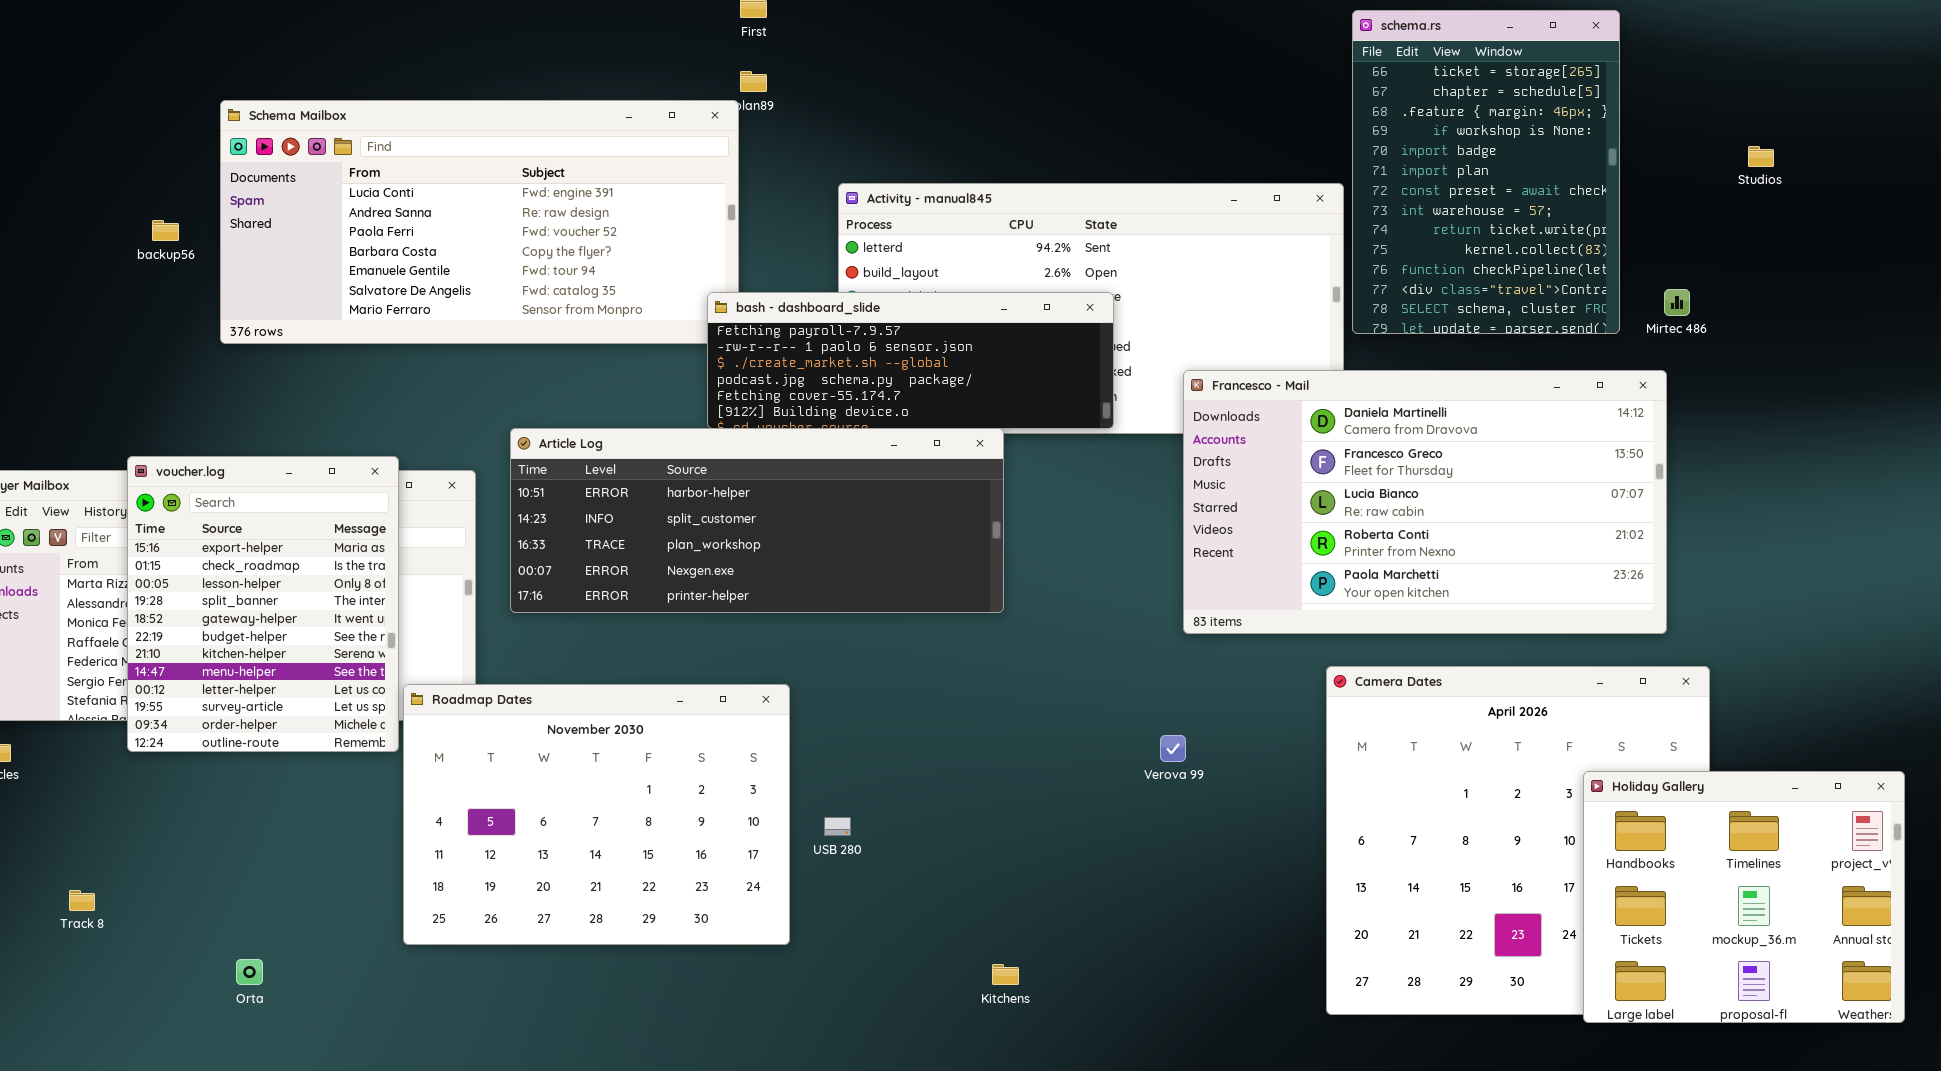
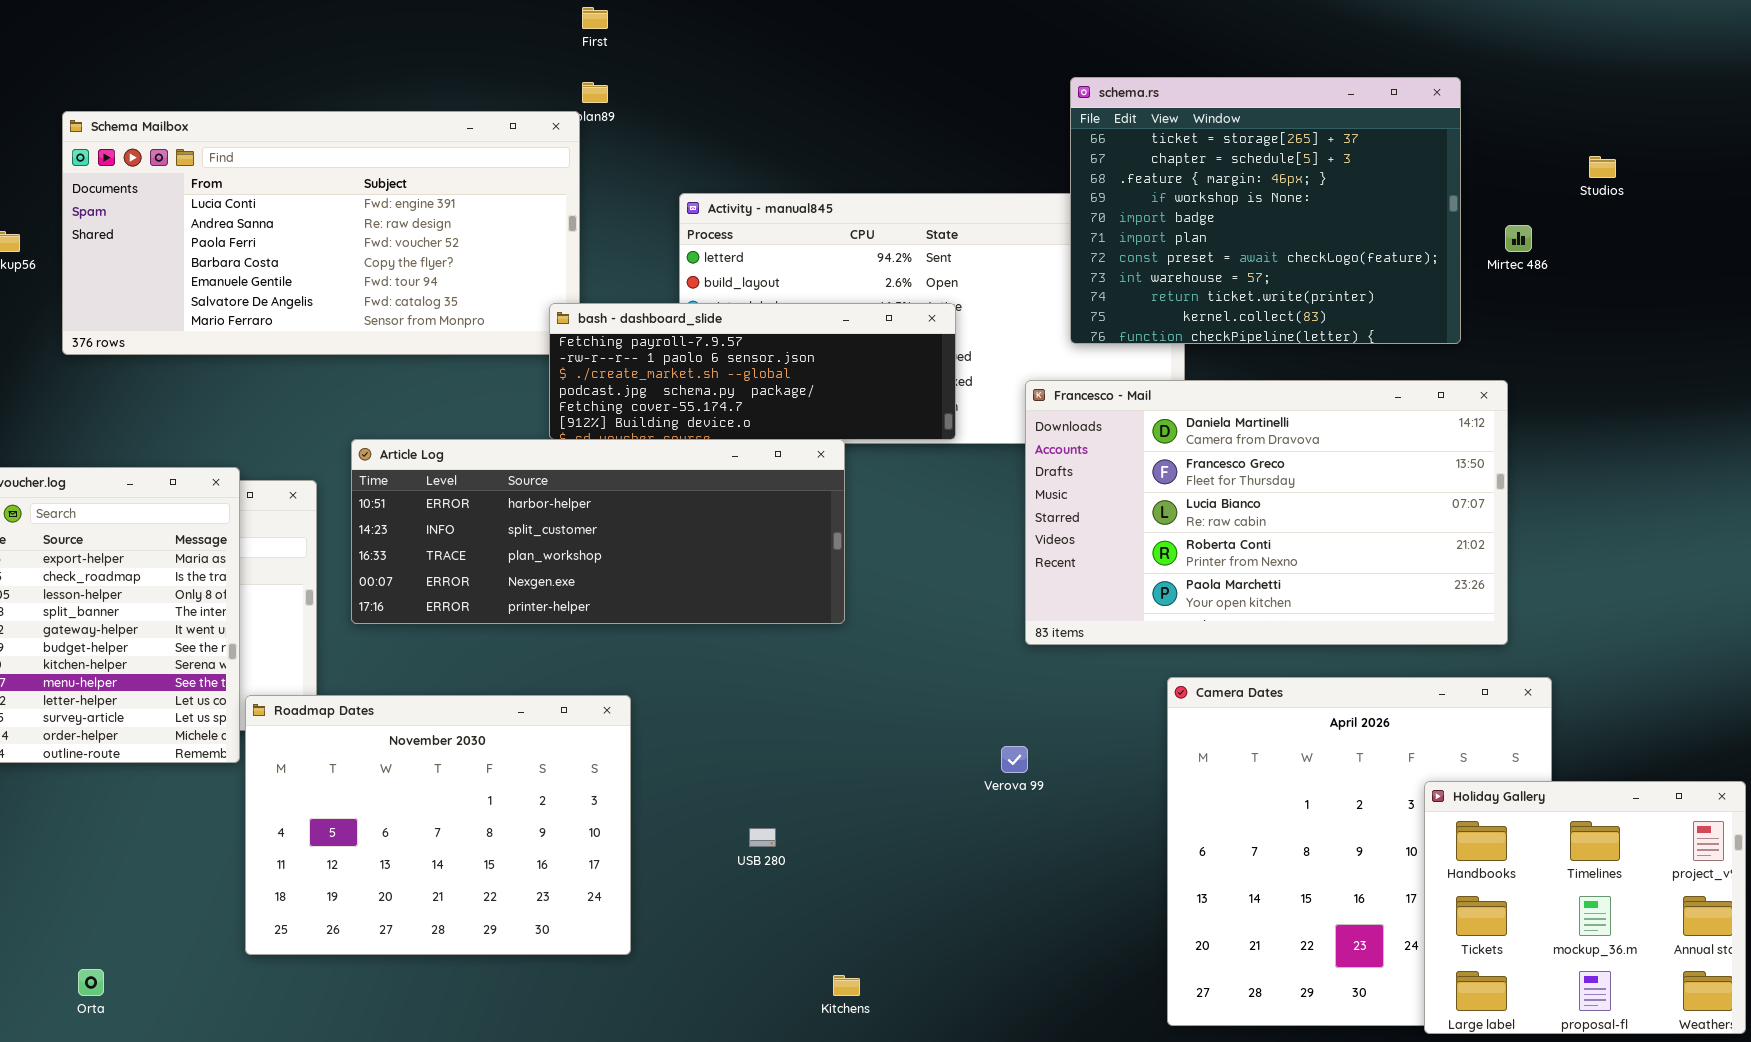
schema.rs: [1352,10,1620,334] -> [1070,77,1461,344], resized
Mirtec 486: [1664,289,1690,316] -> [1505,225,1532,252], moved
USB 280: [824,817,851,836] -> [749,828,776,847], moved

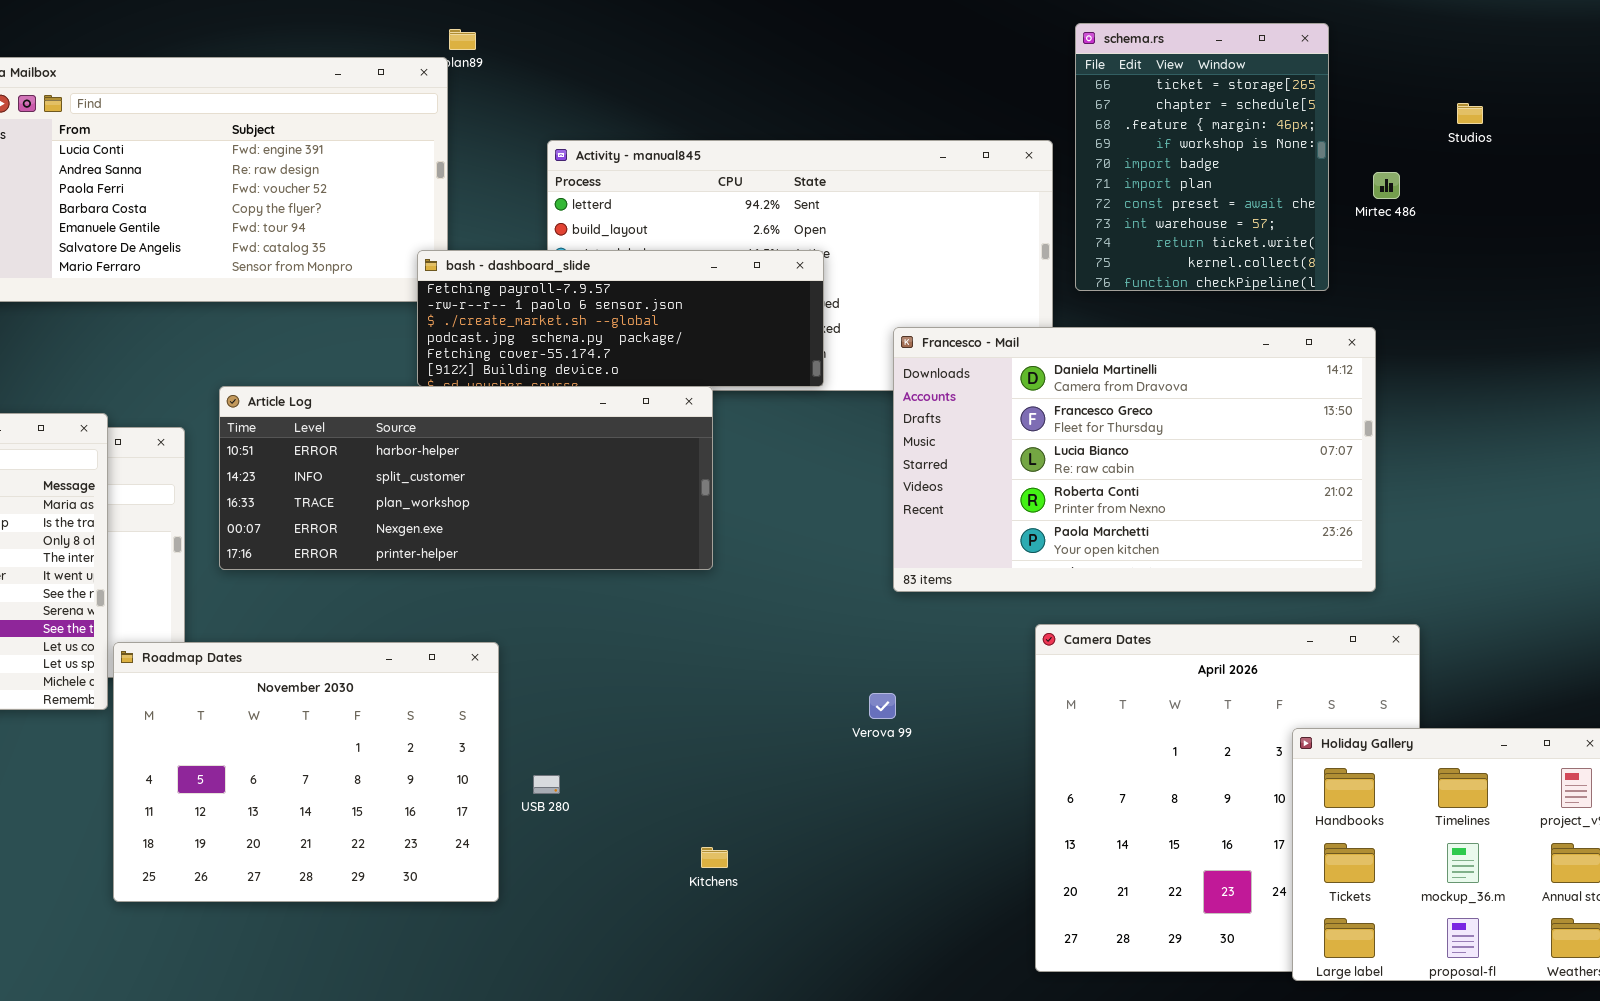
schema.rs: [1070,77,1461,344] -> [1075,23,1329,291], resized
USB 280: [749,828,776,847] -> [533,775,560,794], moved
Kitchens: [833,975,860,996] -> [701,847,728,868], moved

